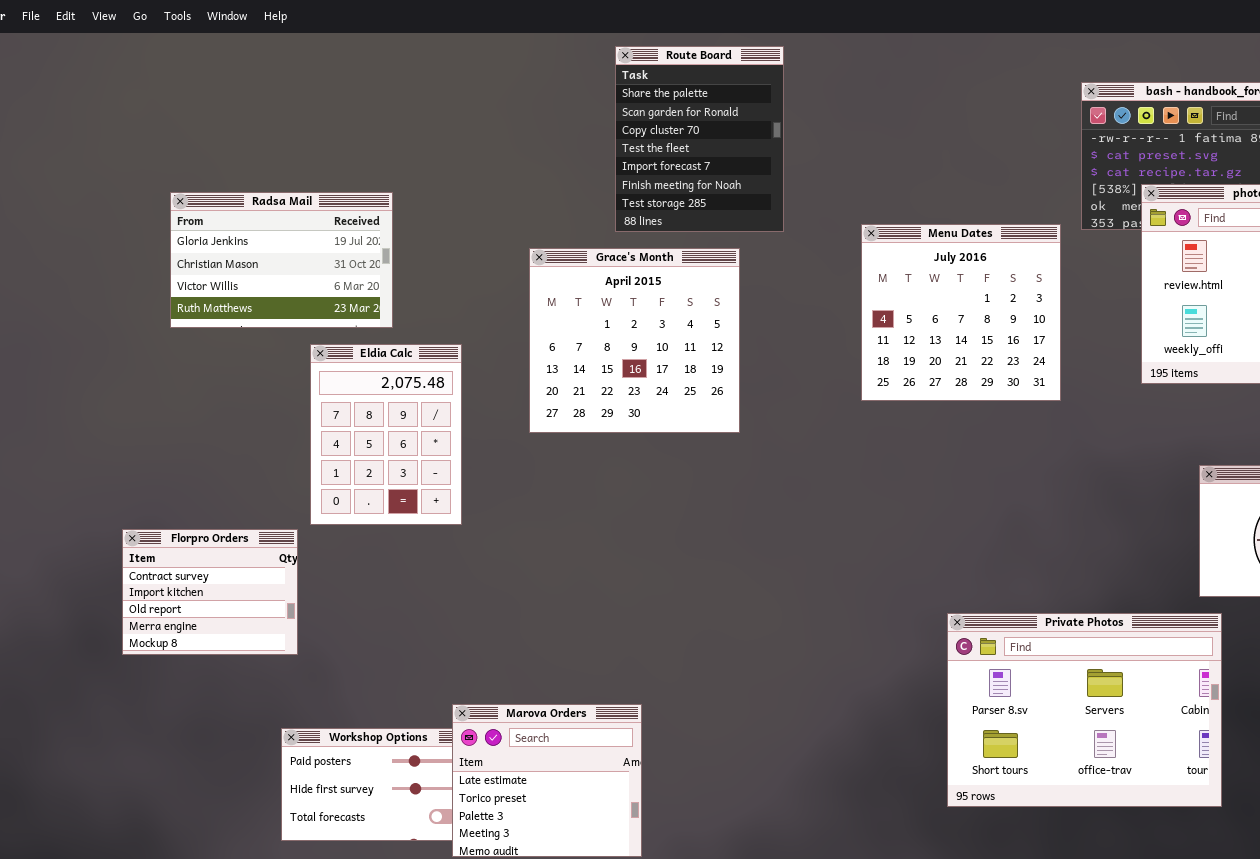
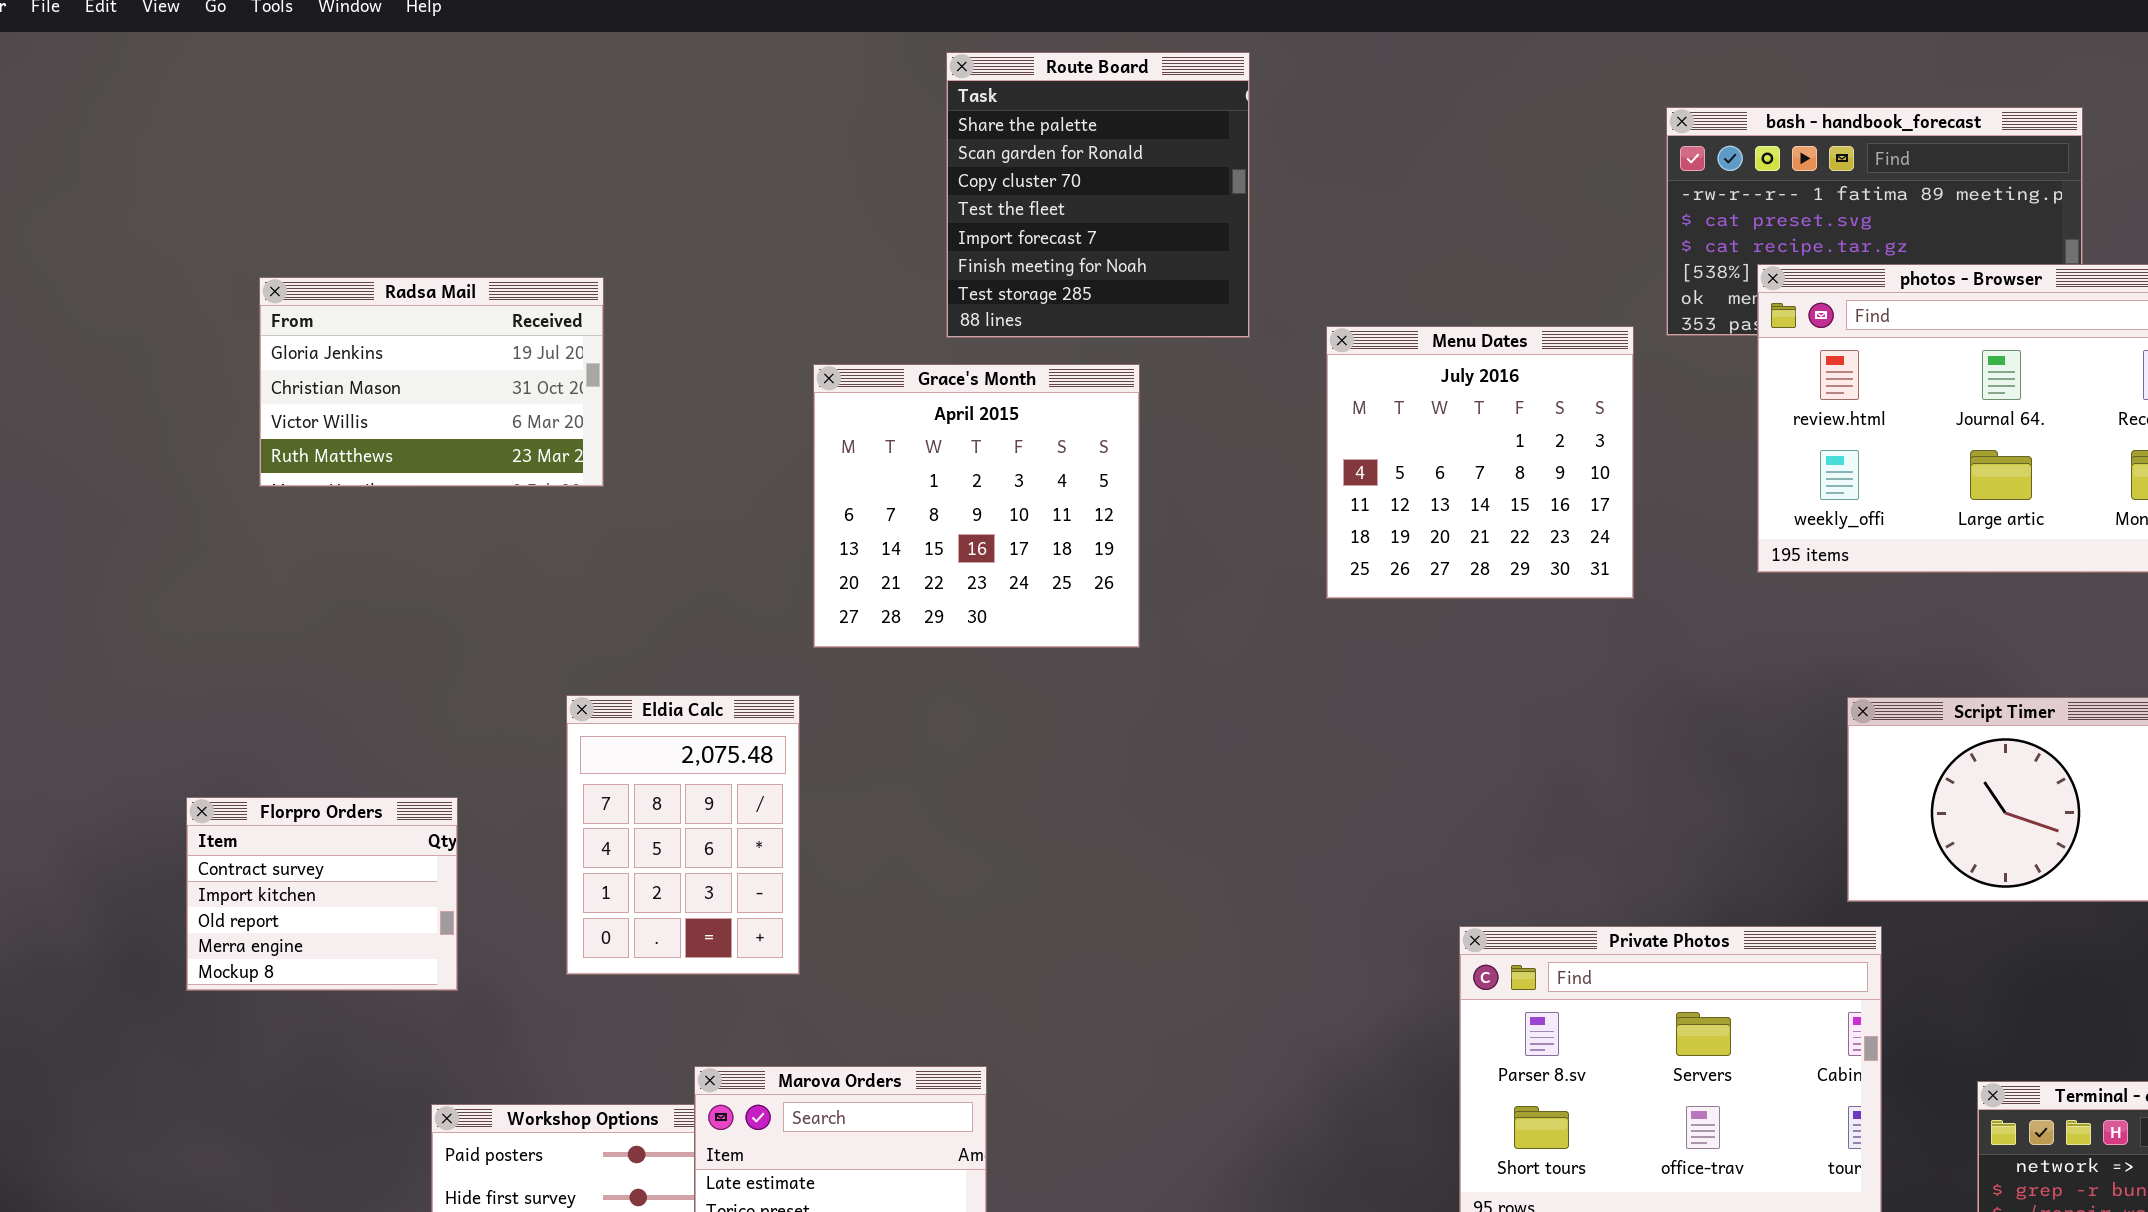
Route Board: [615,46,784,232] -> [946,52,1250,338], resized
Eldia Calc: [310,344,462,525] -> [566,695,800,975], moved

